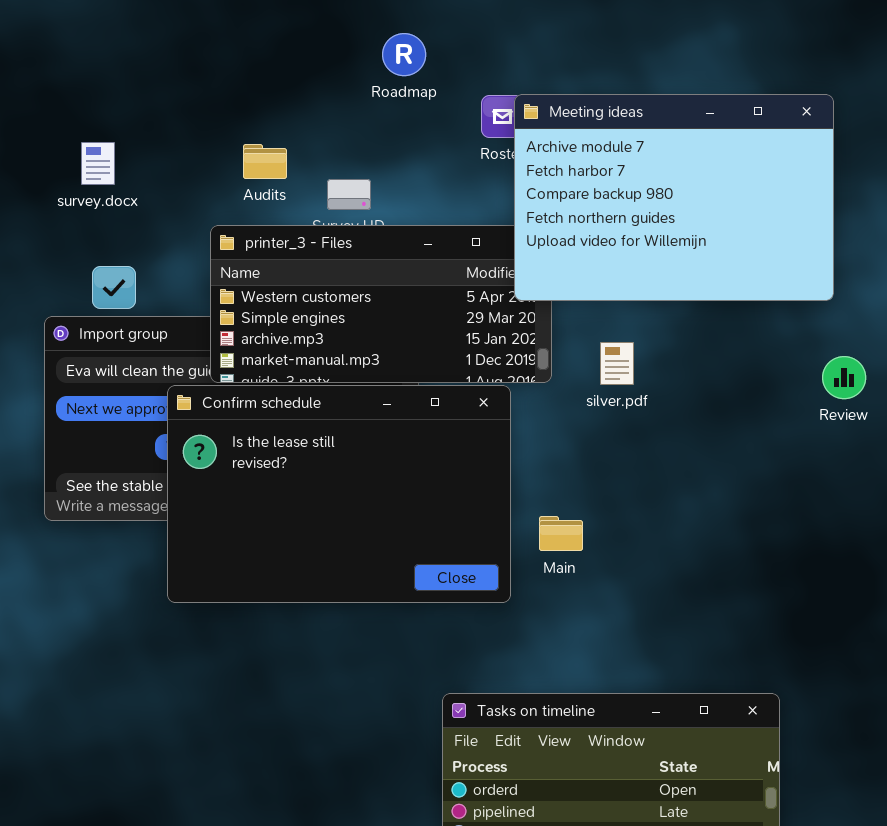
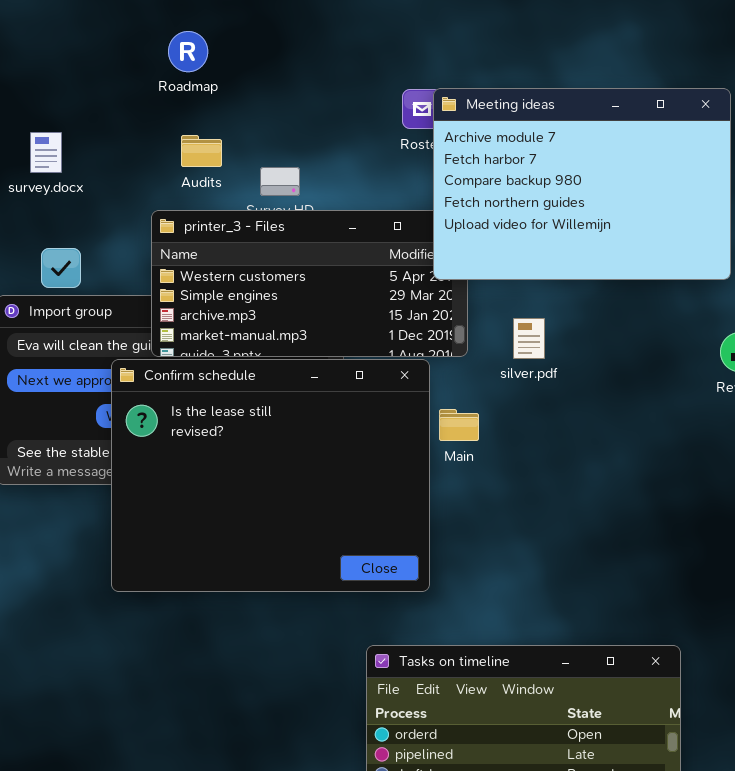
Roadmap: [382,33,426,76] -> [168,31,208,72], moved
Confirm schedule: [167,385,511,603] -> [111,359,430,592], resized
Main: [539,516,583,551] -> [439,409,479,441], moved

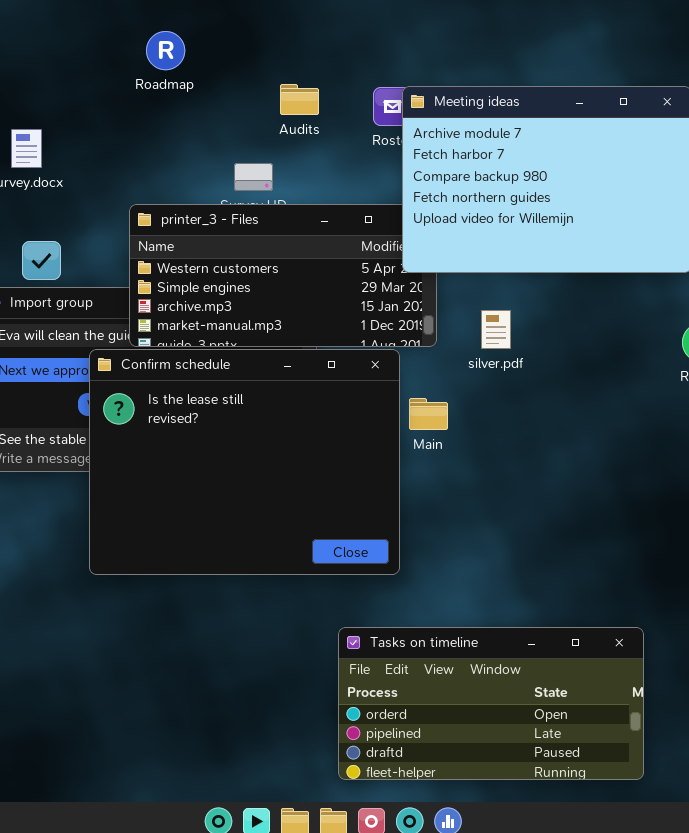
Audits: [181,135,222,167] -> [280,84,319,115], moved

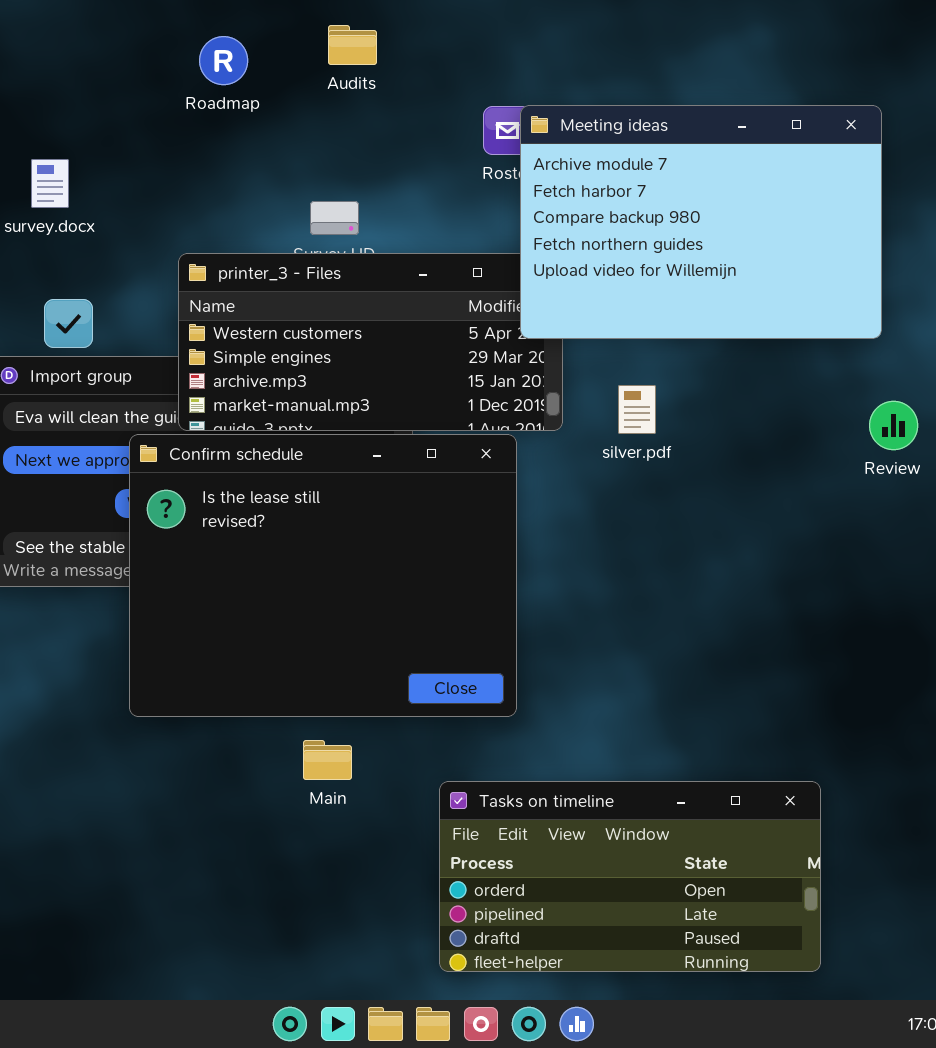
Audits: [280,84,319,115] -> [328,25,377,65], moved
Main: [409,398,448,430] -> [303,740,352,780], moved

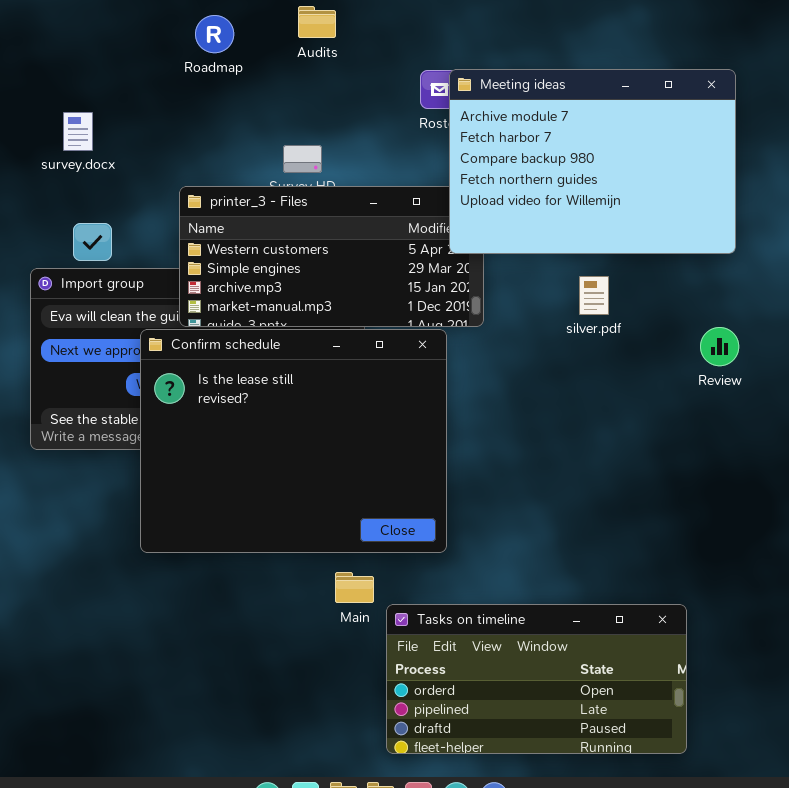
silver.pdf: [618,385,656,434] -> [579,276,609,315], moved
Review: [869,401,918,450] -> [700,327,739,366], moved
Main: [303,740,352,780] -> [335,572,374,603], moved

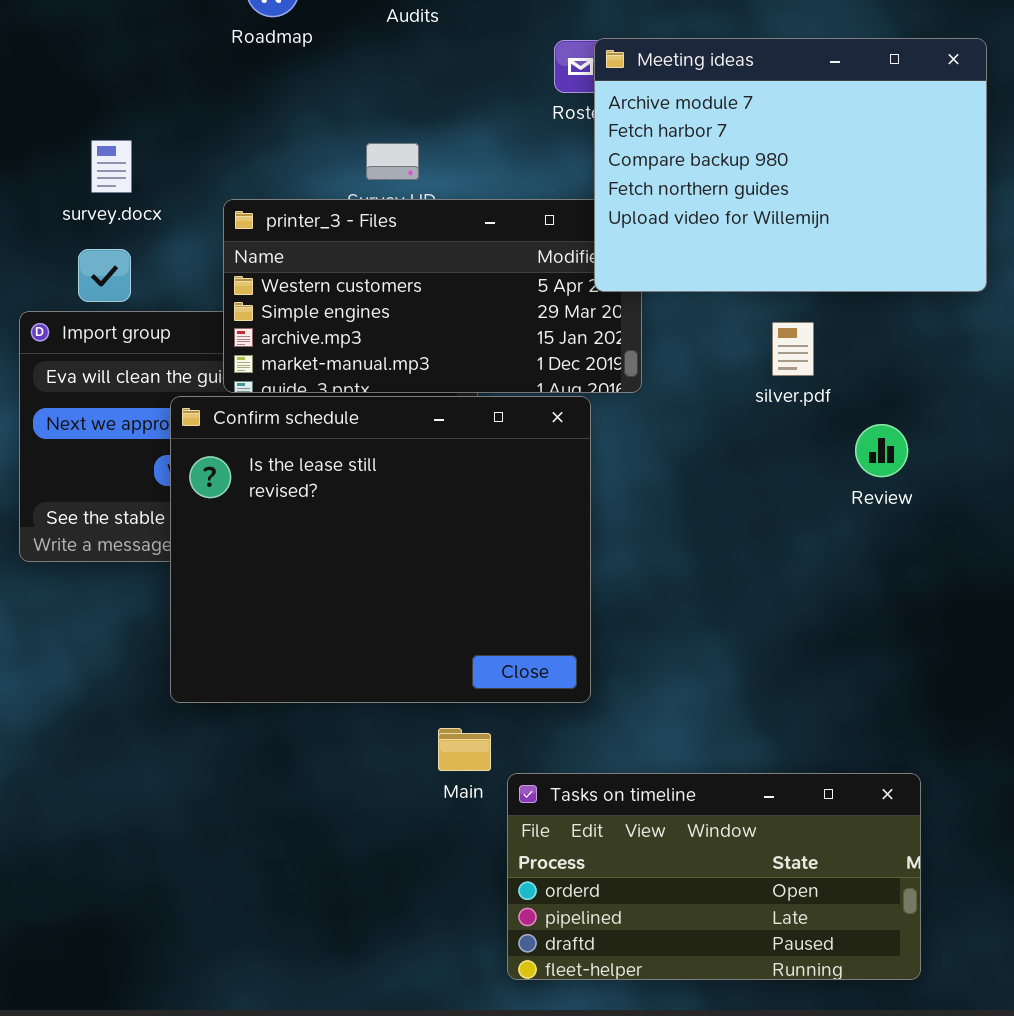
survey.docx: [63,112,93,151] -> [91,140,132,193], moved
Review: [700,327,739,366] -> [855,424,908,477], moved

